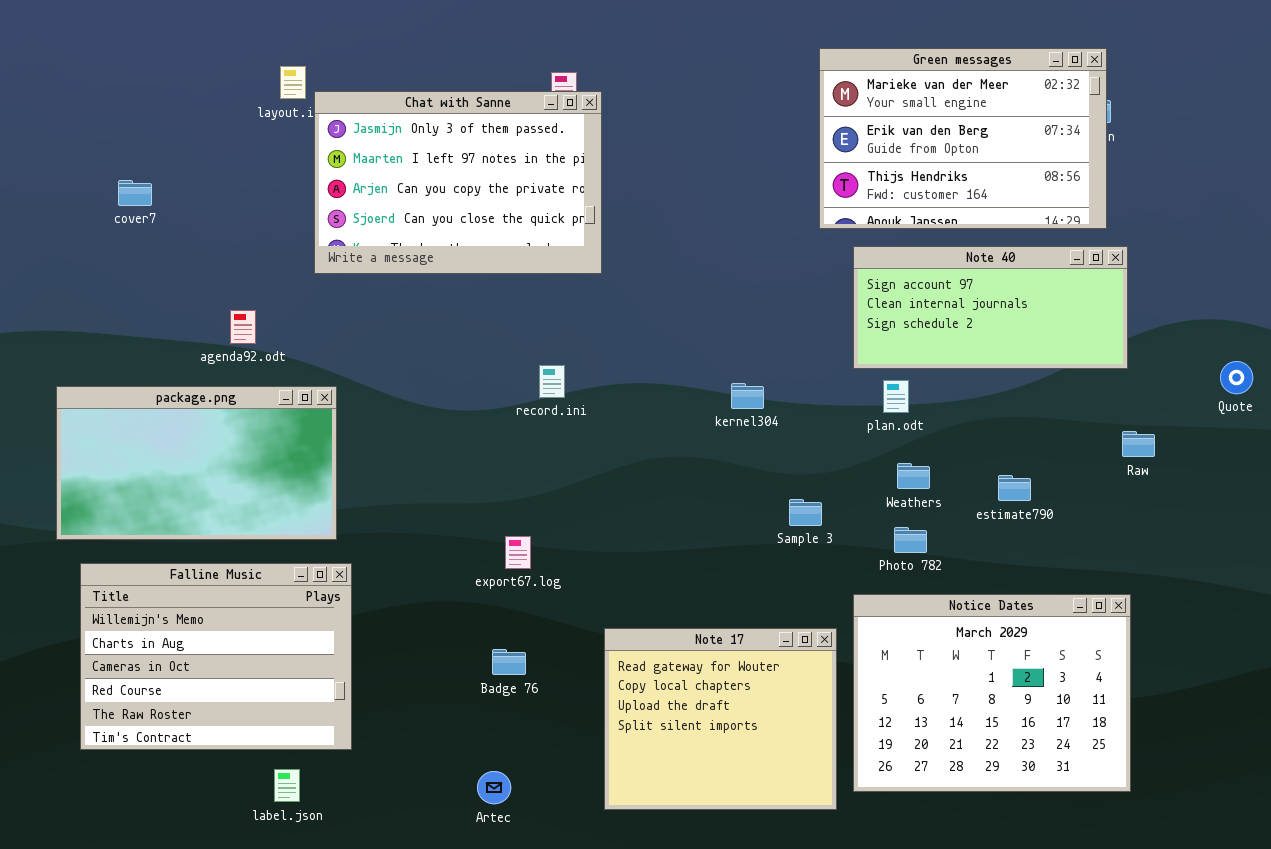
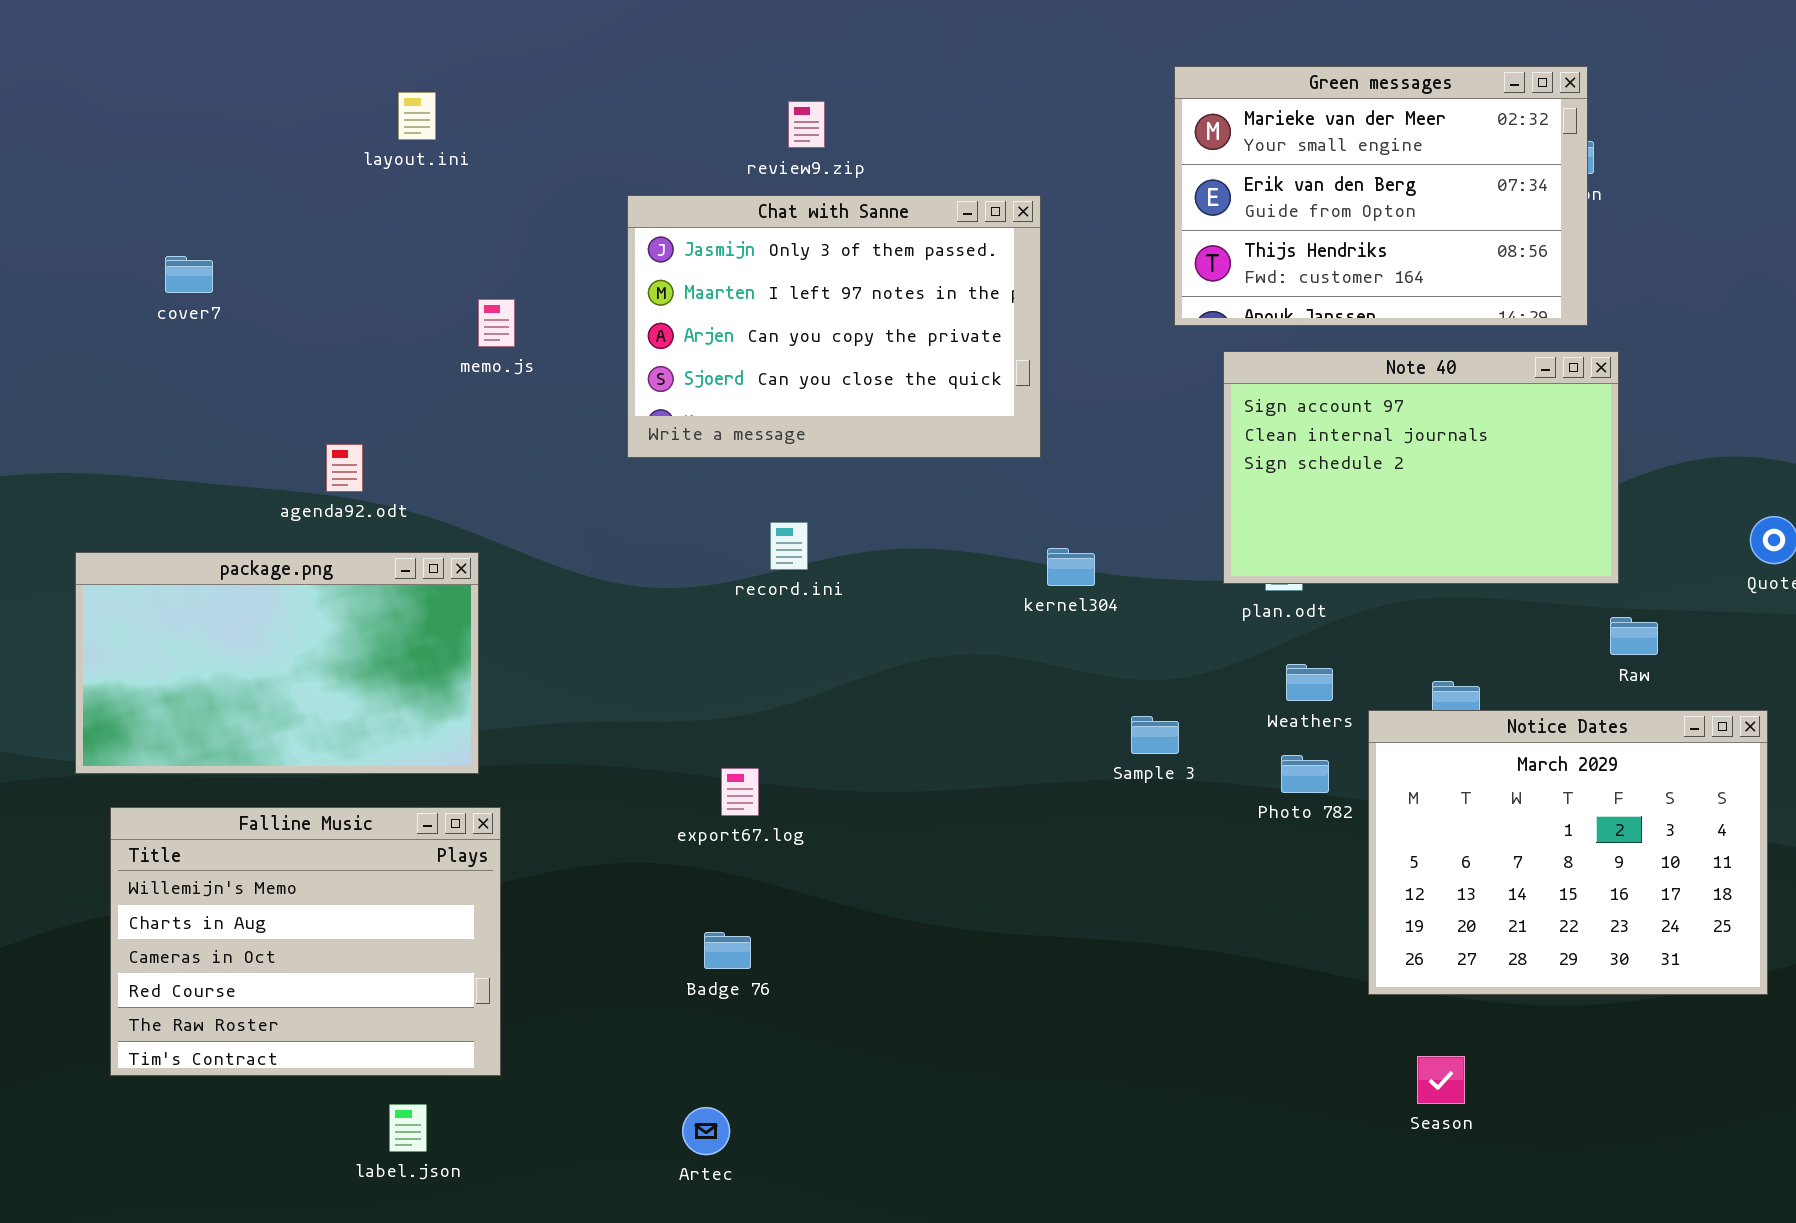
Chat with Sanne: [314,91,602,274] -> [627,195,1041,458], moved
Note 40: [853,246,1128,369] -> [1223,351,1619,584], resized
Notice Dates: [853,594,1131,792] -> [1368,710,1768,995], moved
Note 17: [604,628,837,810] -> none, closed

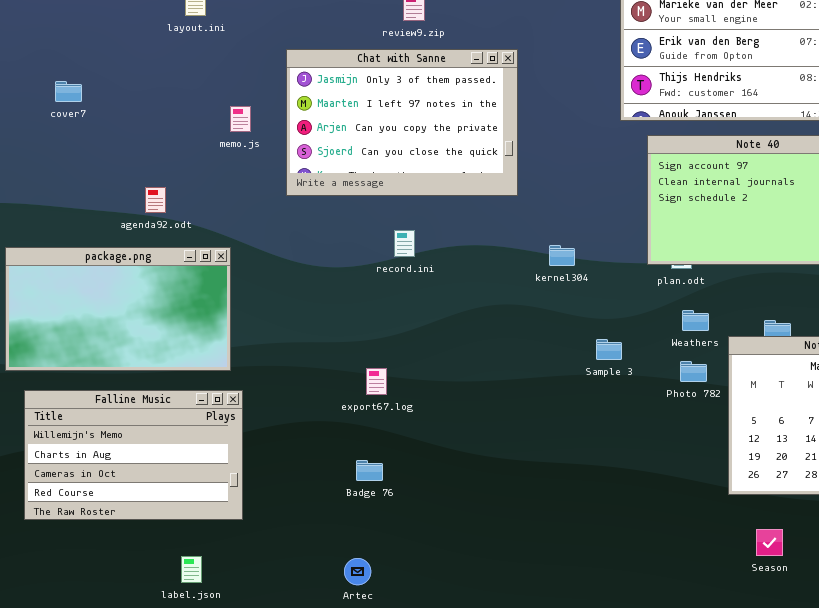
Chat with Sanne: [627,195,1041,458] -> [286,49,518,196], moved
Falline Music: [110,807,501,1076] -> [24,390,243,520], resized

